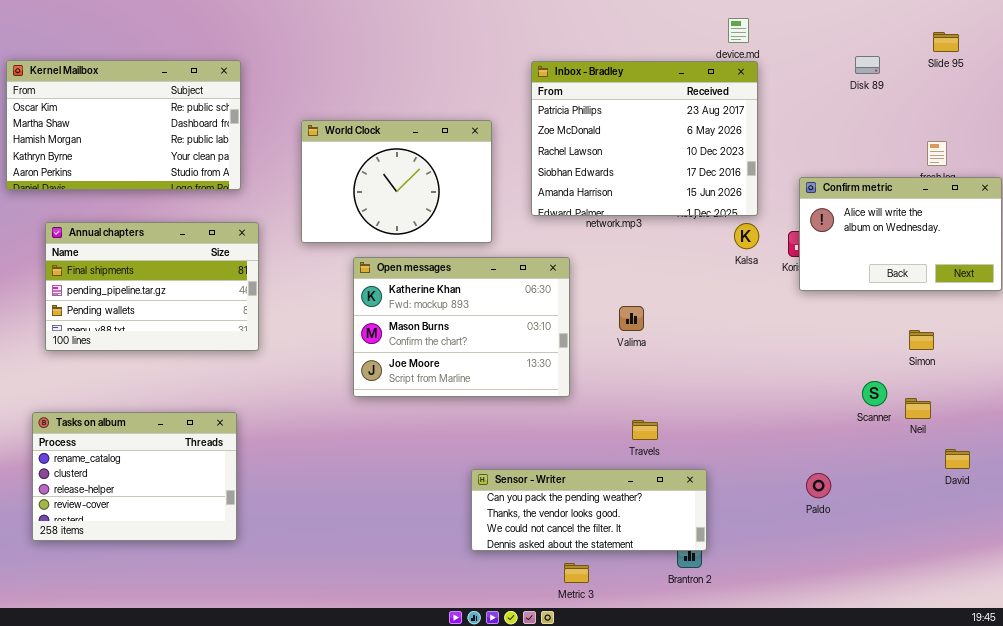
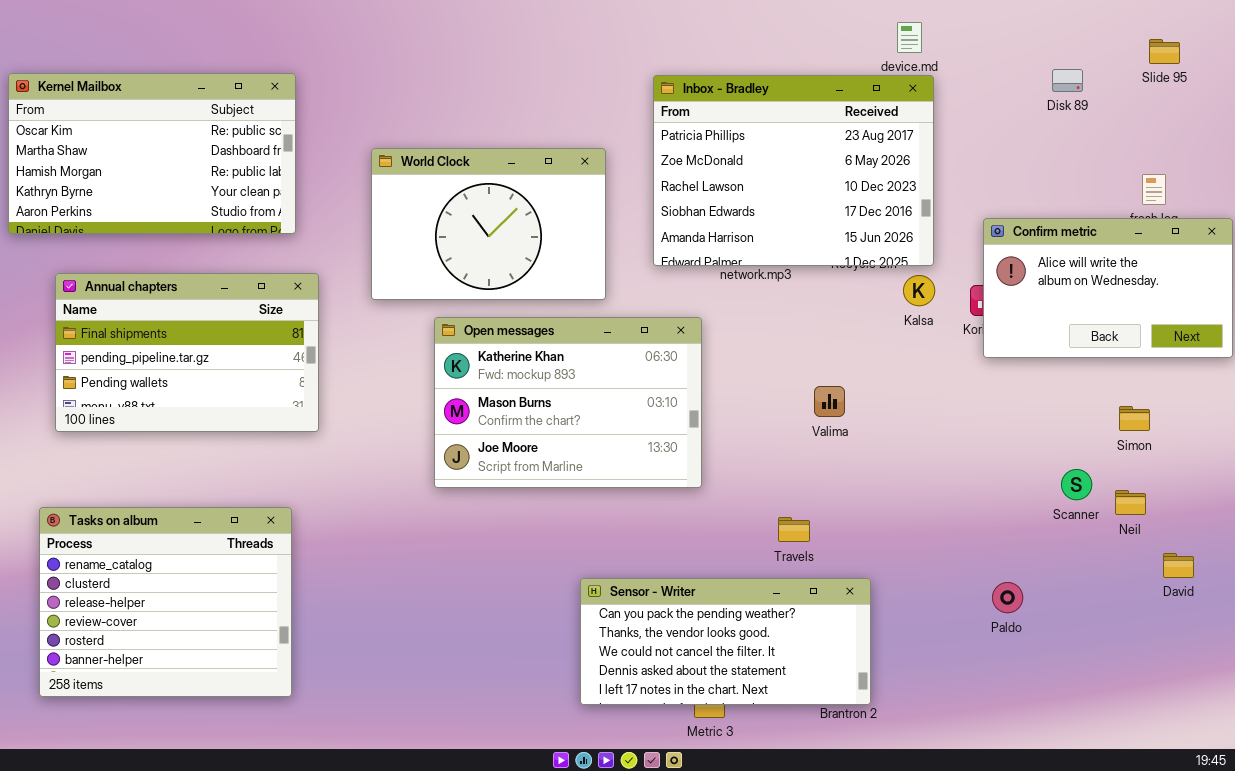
Valima: [619,306,644,331] -> [814,386,845,417], moved
Tasks on album: [32,412,237,541] -> [39,507,292,697], resized
Sensor - Writer: [471,469,707,551] -> [580,578,871,705], resized

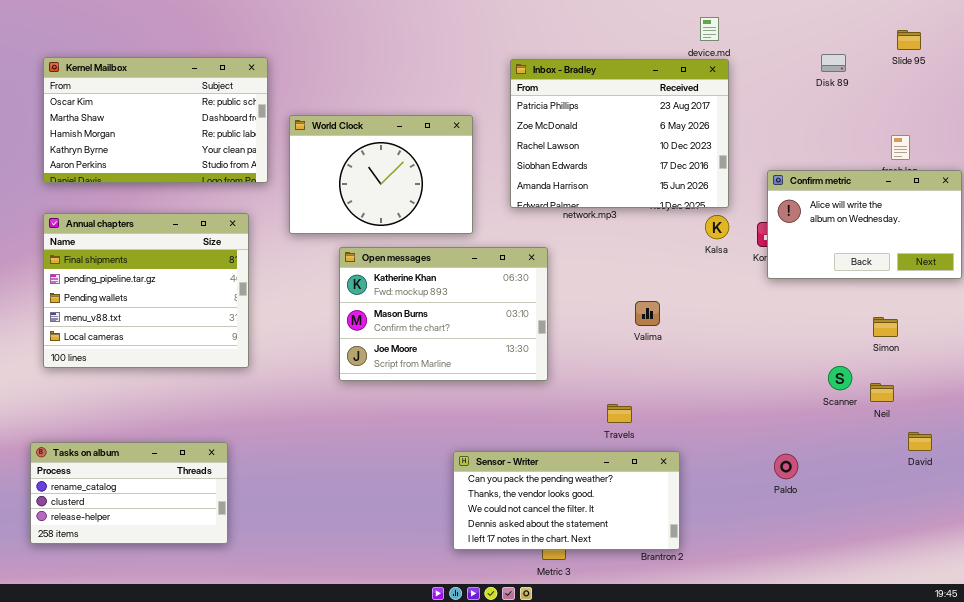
Kernel Mailbox: [8,73,296,234] -> [43,57,268,183], moved
Annual chapters: [55,273,319,432] -> [43,213,249,368], resized
Tasks on album: [39,507,292,697] -> [30,442,228,544], resized

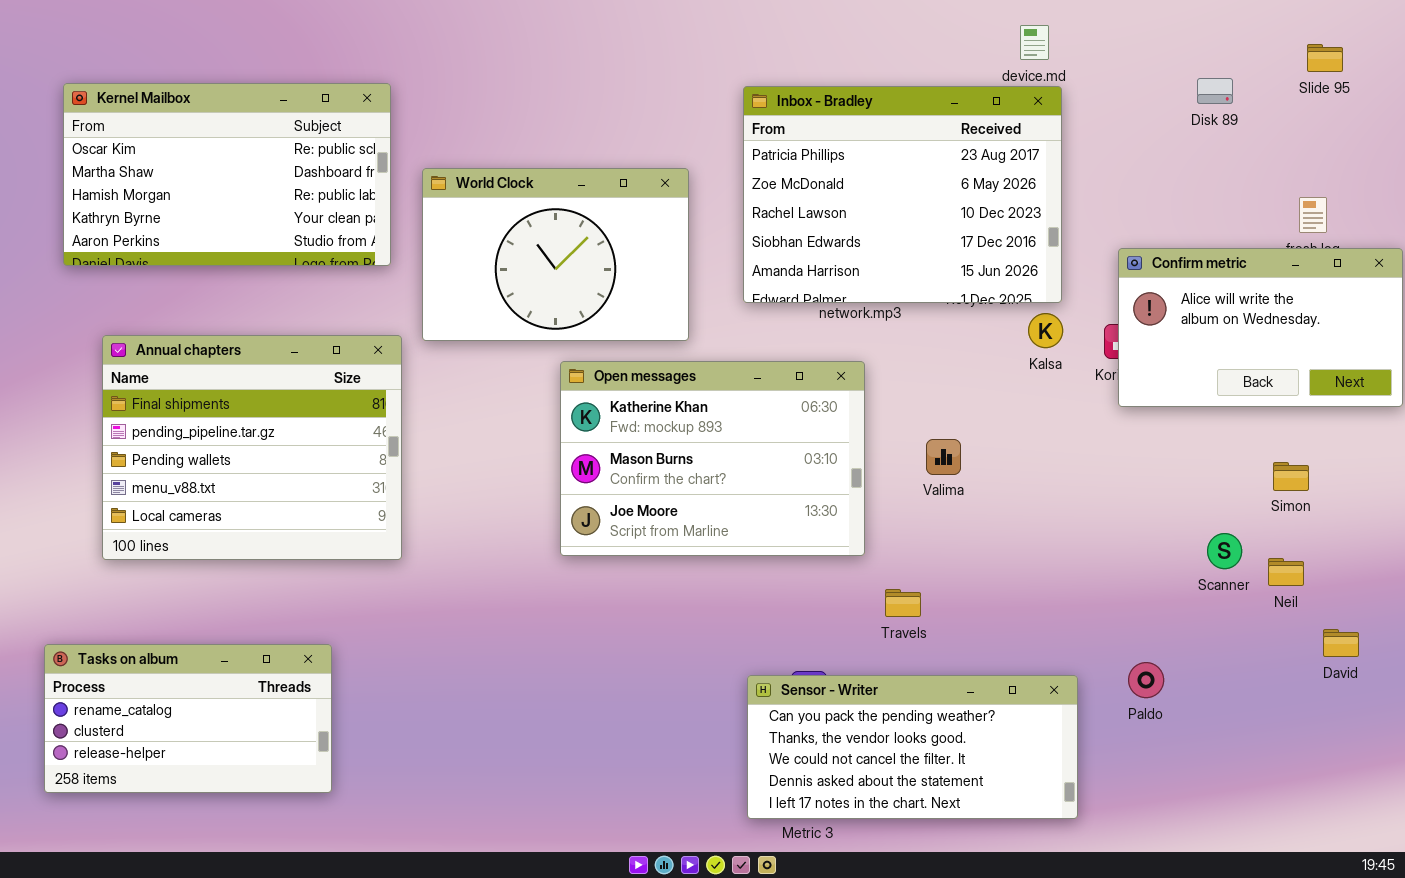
Annual chapters: [43,213,249,368] -> [102,335,402,560], moved
Open messages: [339,247,548,381] -> [560,361,865,556], moved
Sensor - Writer: [453,451,680,550] -> [747,675,1078,819], moved

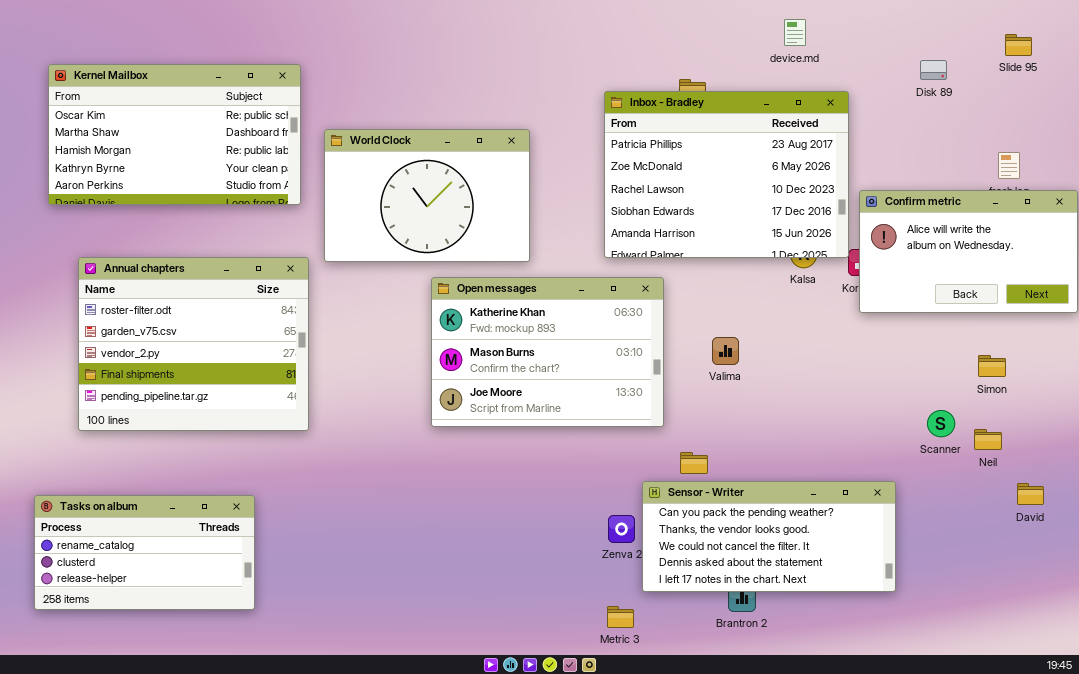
Inbox - Bradley: [743,86,1062,303] -> [604,91,849,258], moved
Annual chapters: [102,335,402,560] -> [78,257,309,431], scrolled up 3 rows
Sensor - Writer: [747,675,1078,819] -> [642,481,896,592], moved

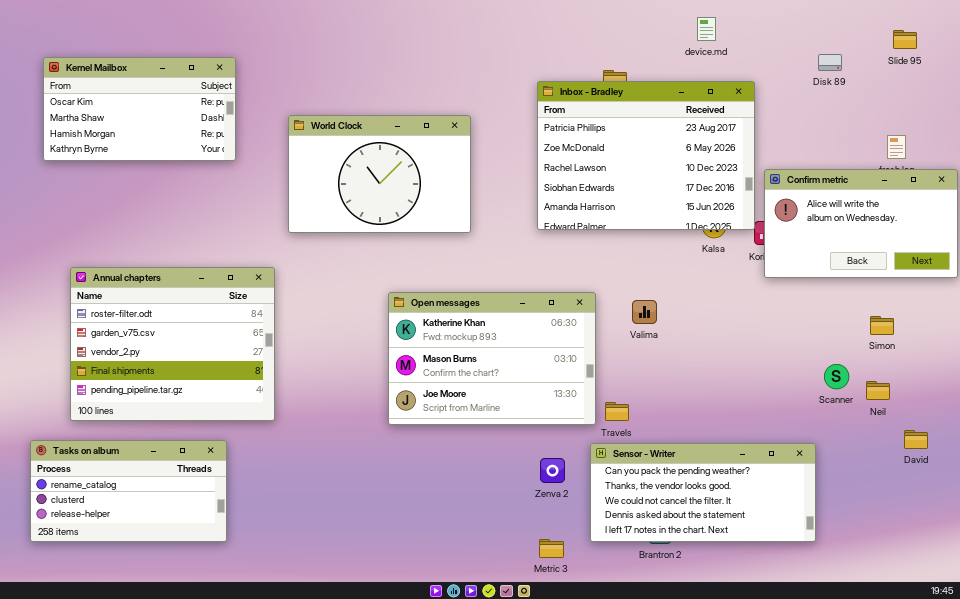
Kernel Mailbox: [48,64,301,205] -> [43,57,236,161], resized
Annual chapters: [78,257,309,431] -> [70,267,275,421], moved
Open messages: [431,277,664,427] -> [388,292,596,425], moved
Sensor - Writer: [642,481,896,592] -> [590,443,816,542], moved

